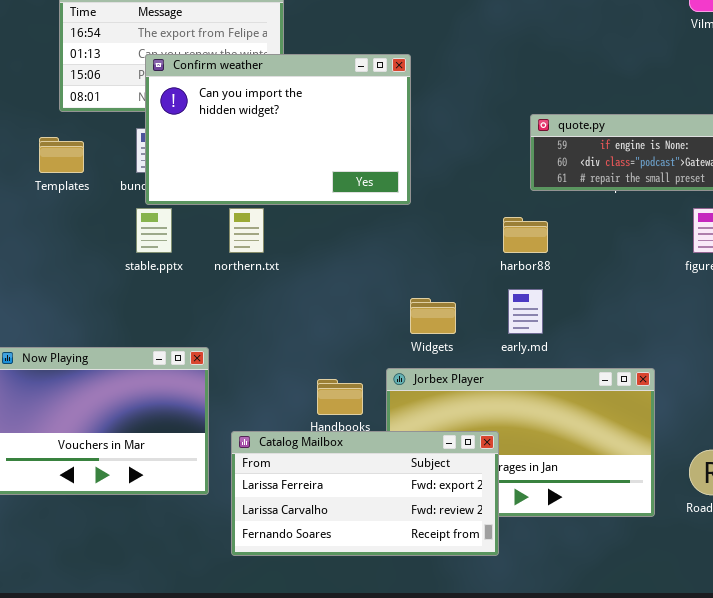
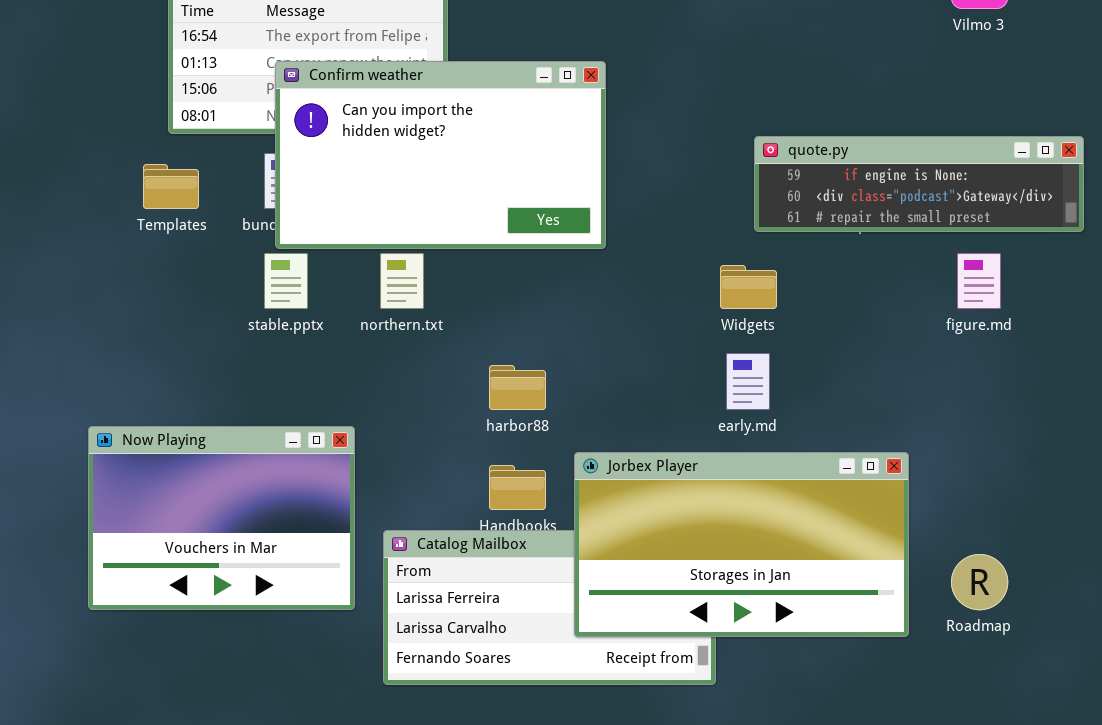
harbor88: [503,217,548,253] -> [489,365,546,410], moved
Widgets: [410,298,456,334] -> [720,265,777,309], moved
Jorbex Player: [386,368,655,517] -> [574,452,909,637], raised

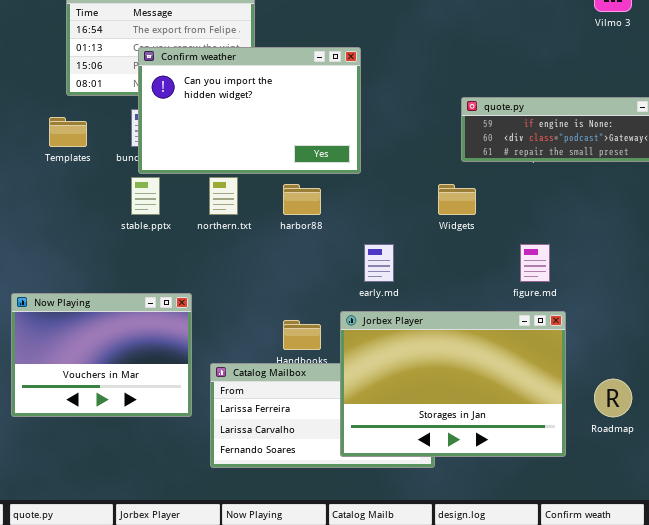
figure.md: [957,253,1001,309] -> [520,244,550,282], moved
early.md: [726,353,770,410] -> [364,244,394,282], moved
harbor88: [489,365,546,410] -> [283,184,321,215], moved
Jorbex Player: [574,452,909,637] -> [340,311,566,457], resized

